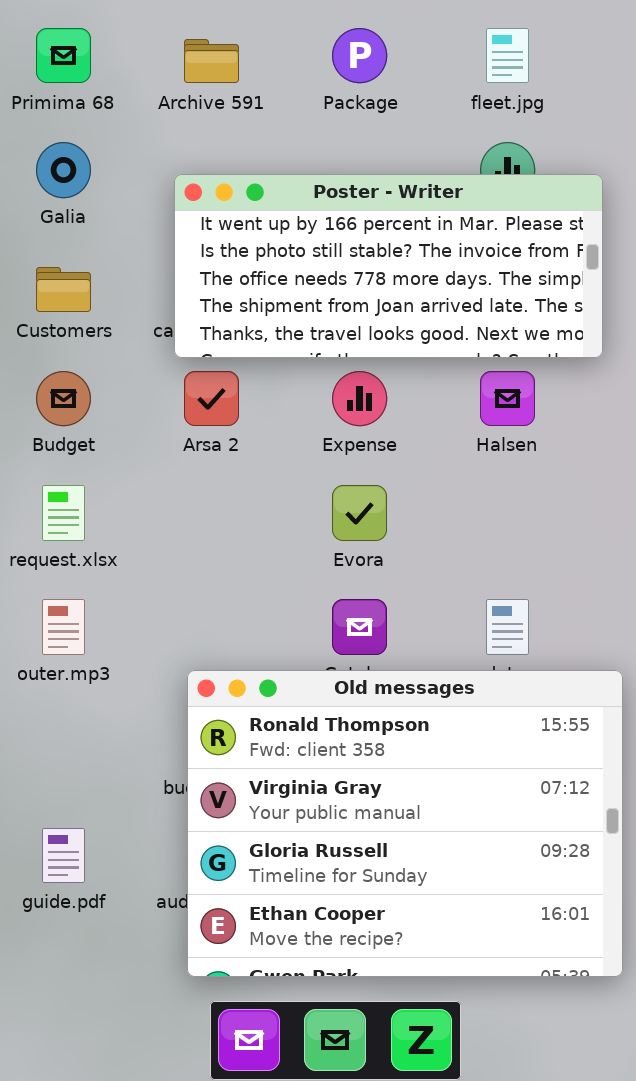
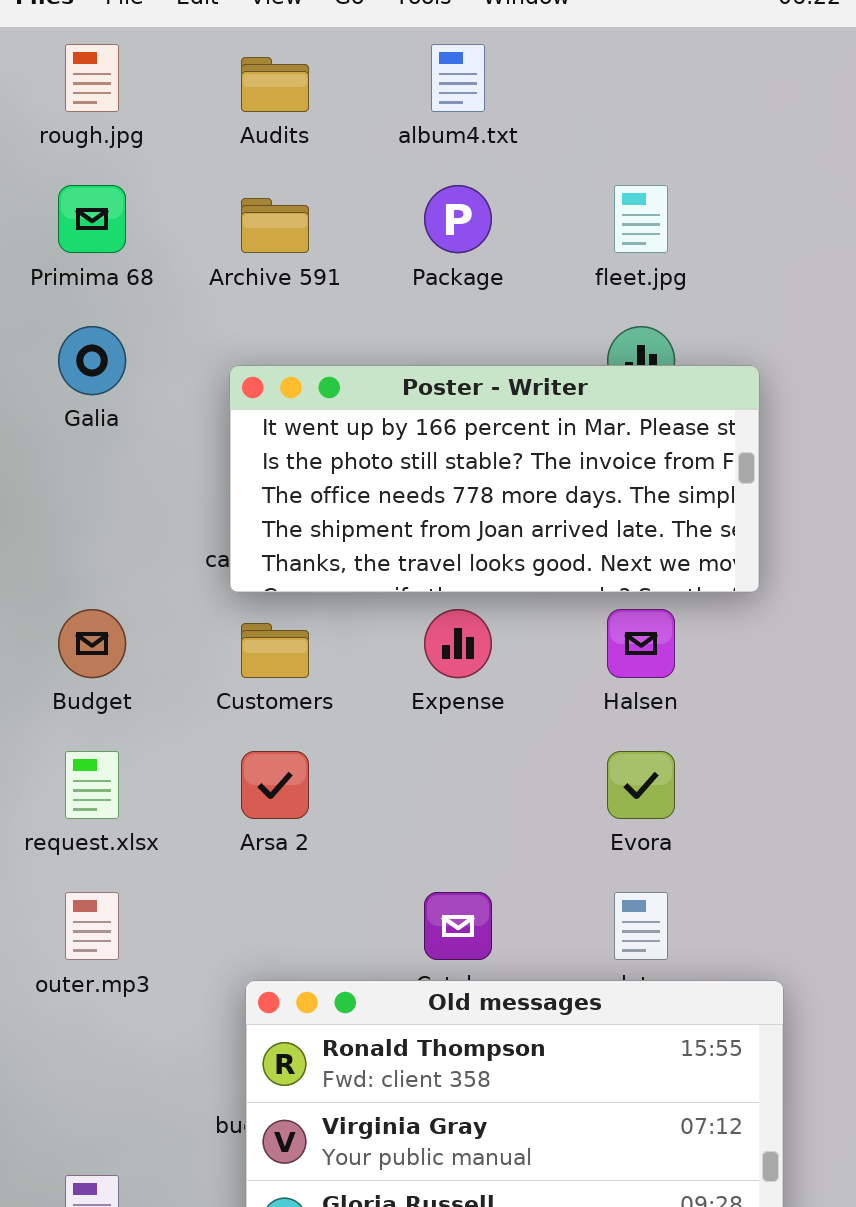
Customers: [36,267,91,312] -> [241,623,309,678], moved
Arsa 2: [184,371,239,426] -> [241,751,309,819], moved
Evora: [332,485,387,541] -> [607,751,675,819], moved

